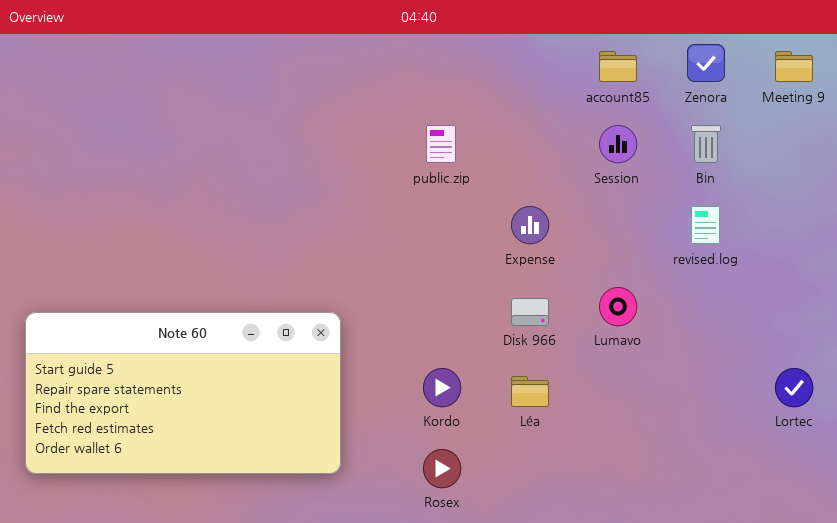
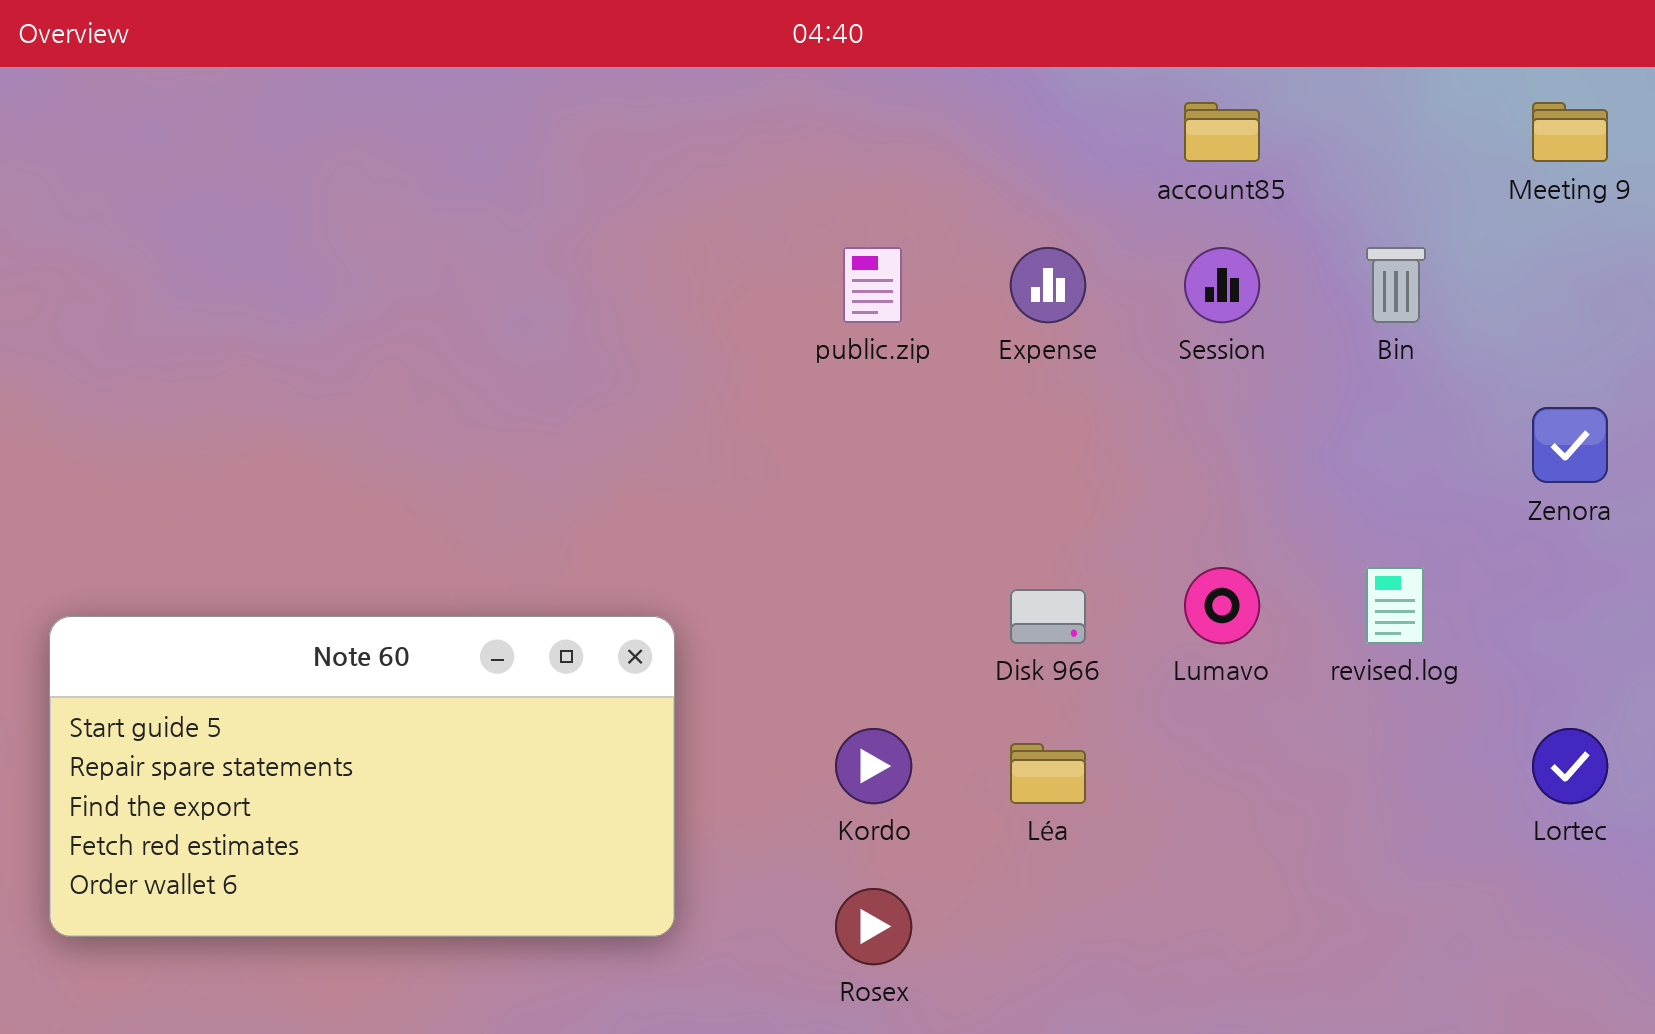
Zenora: [687,44,725,82] -> [1532,407,1608,483], moved
Expense: [511,206,549,244] -> [1010,247,1086,323], moved
revised.log: [691,206,720,244] -> [1366,567,1424,644], moved

